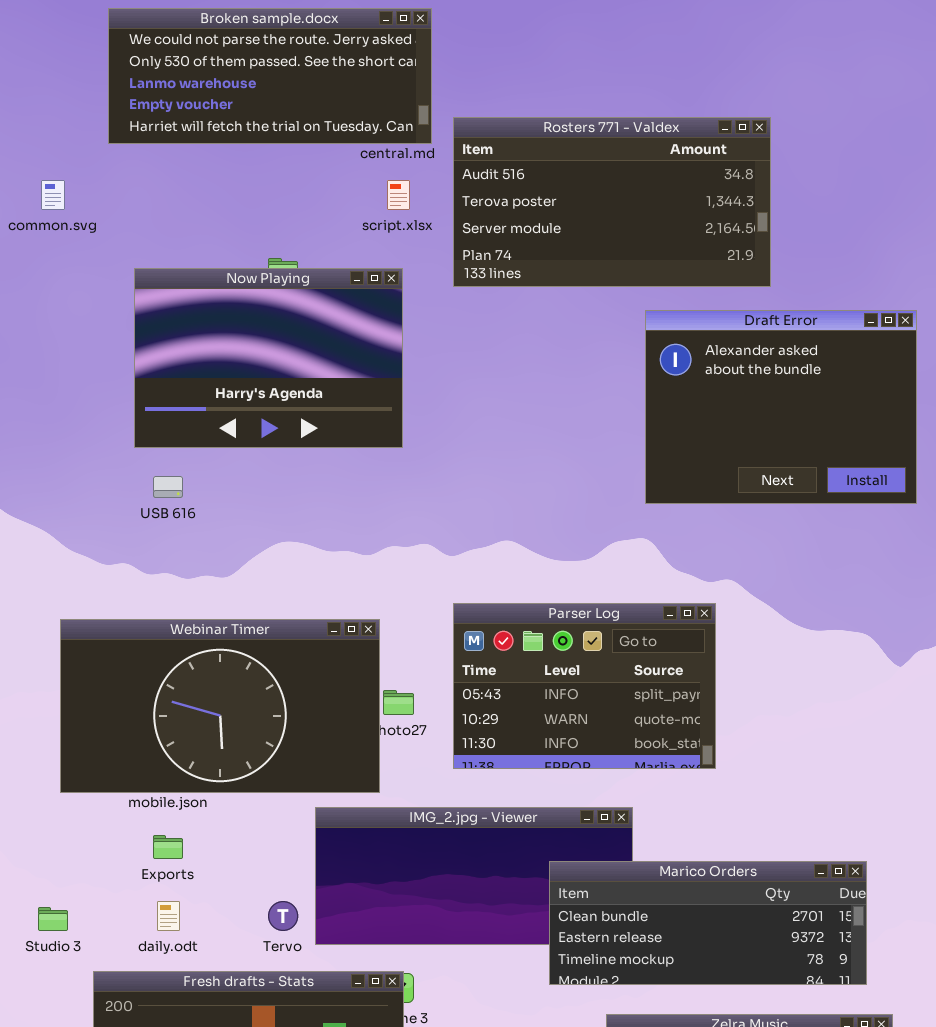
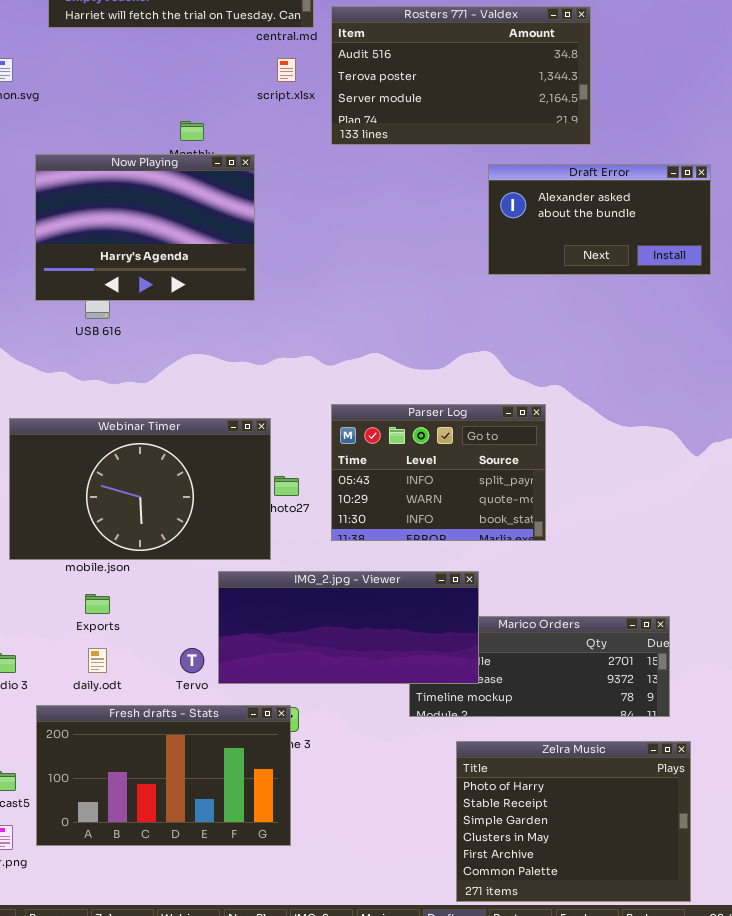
Now Playing: [134,268,403,448] -> [35,154,255,301], moved
Draft Error: [645,310,917,504] -> [488,164,711,275], resized
IMG_2.jpg - Viewer: [315,807,633,945] -> [218,571,479,684], raised

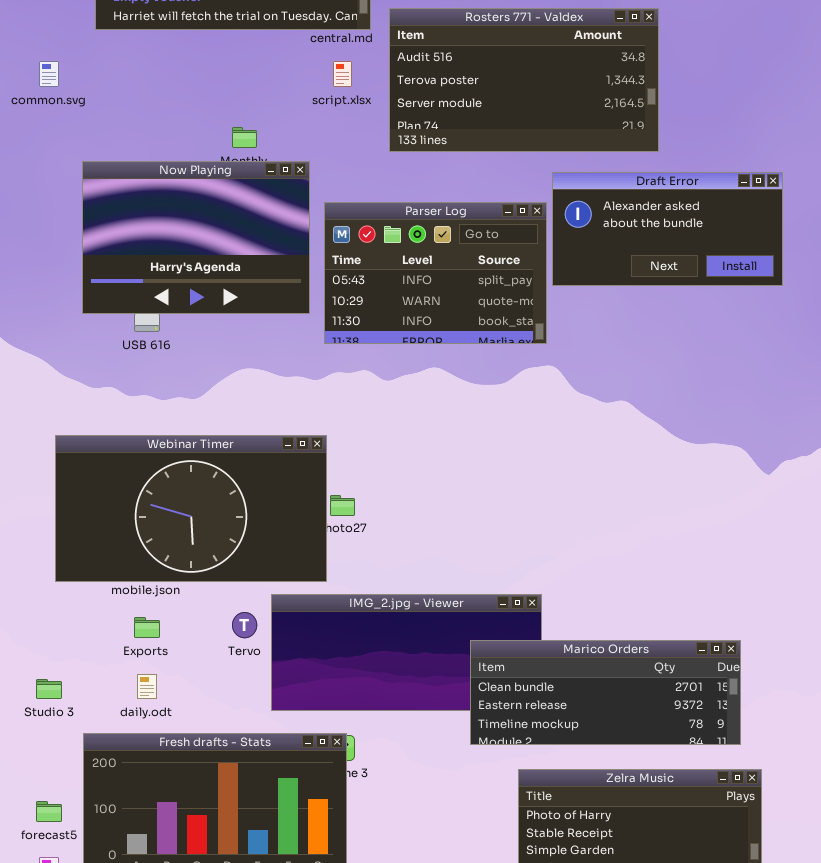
Parser Log: [331,404,546,541] -> [324,202,547,344], moved
Marico Orders: [409,616,670,717] -> [470,640,741,745], raised
Tervo: [180,648,204,673] -> [232,612,257,638], moved

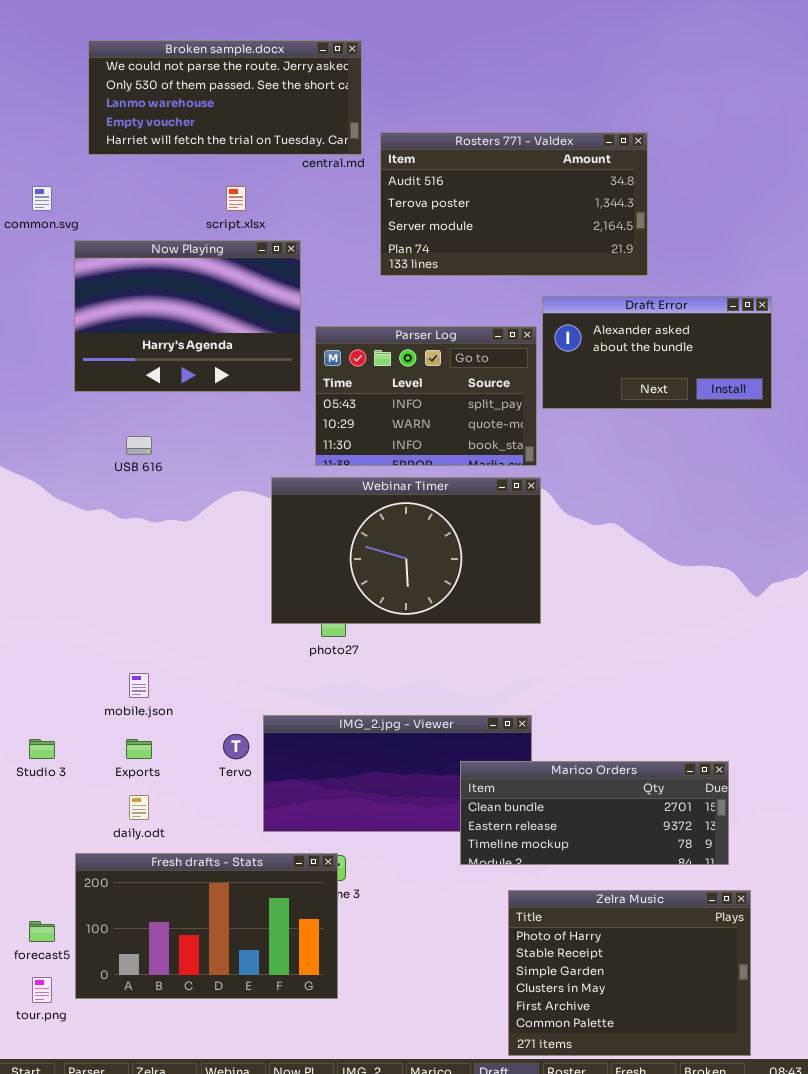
script.xlsx: [333,61,352,87] -> [226,186,246,211], moved
Now Playing: [82,161,310,314] -> [74,240,301,392], moved
Webinar Timer: [55,435,327,582] -> [271,477,541,624], moved
Studio 3: [36,679,62,699] -> [29,739,55,759], moved

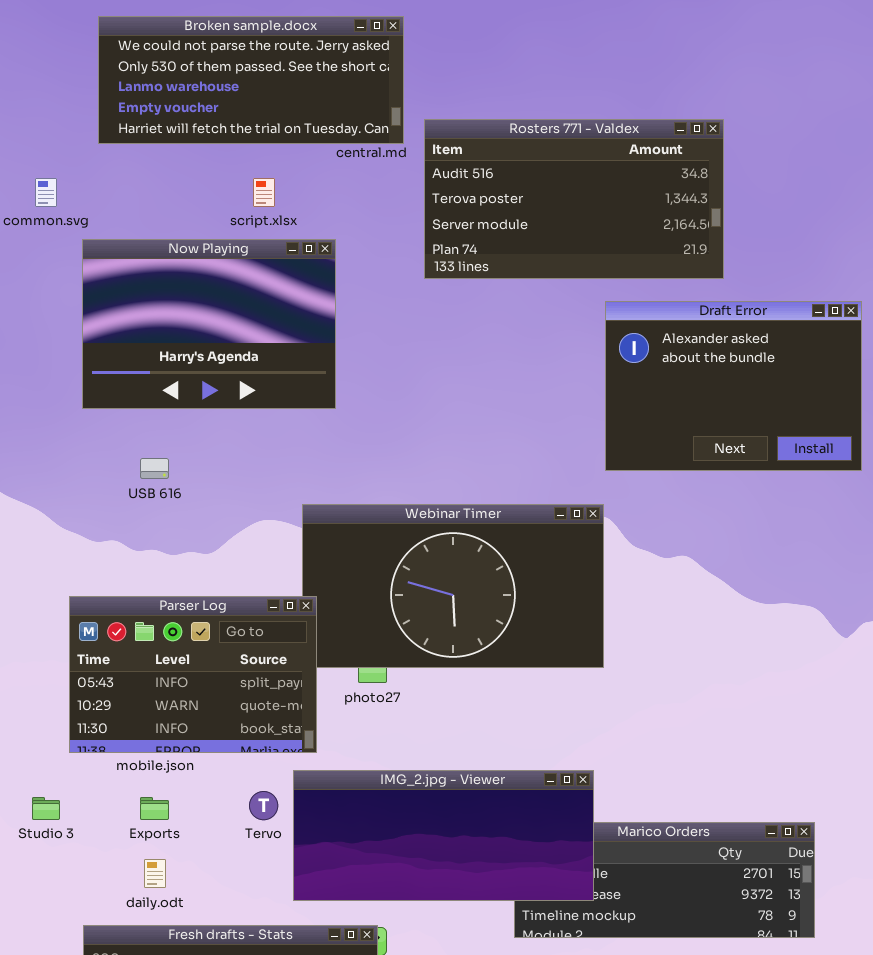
Draft Error: [542,296,772,409] -> [605,301,862,471], resized
Parser Log: [315,326,537,466] -> [69,596,317,753], moved
IMG_2.jpg - Viewer: [263,715,532,832] -> [293,770,594,901], raised

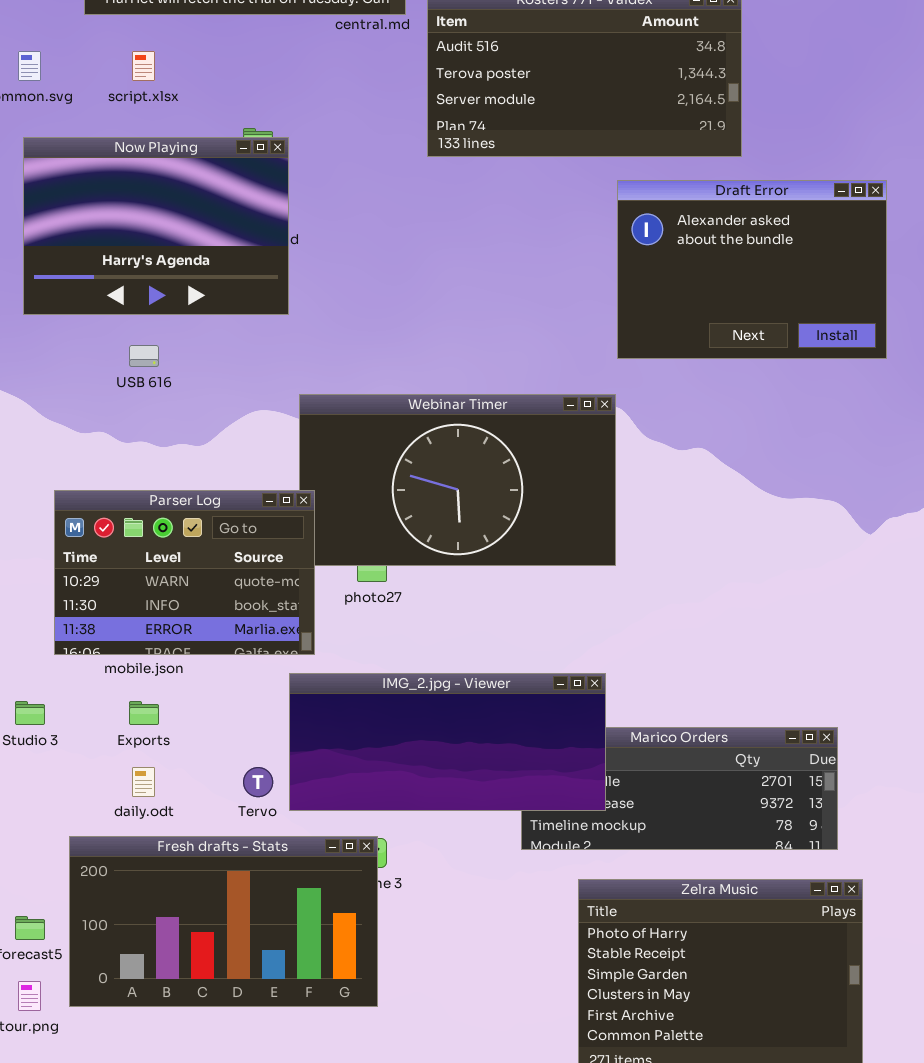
script.xlsx: [253,178,275,207] -> [132,51,155,81], moved
Now Playing: [82,239,336,409] -> [23,137,289,315], moved
Parser Log: [69,596,317,753] -> [54,490,315,655], scrolled down 1 row
Tervo: [249,791,278,820] -> [243,767,273,797], moved

